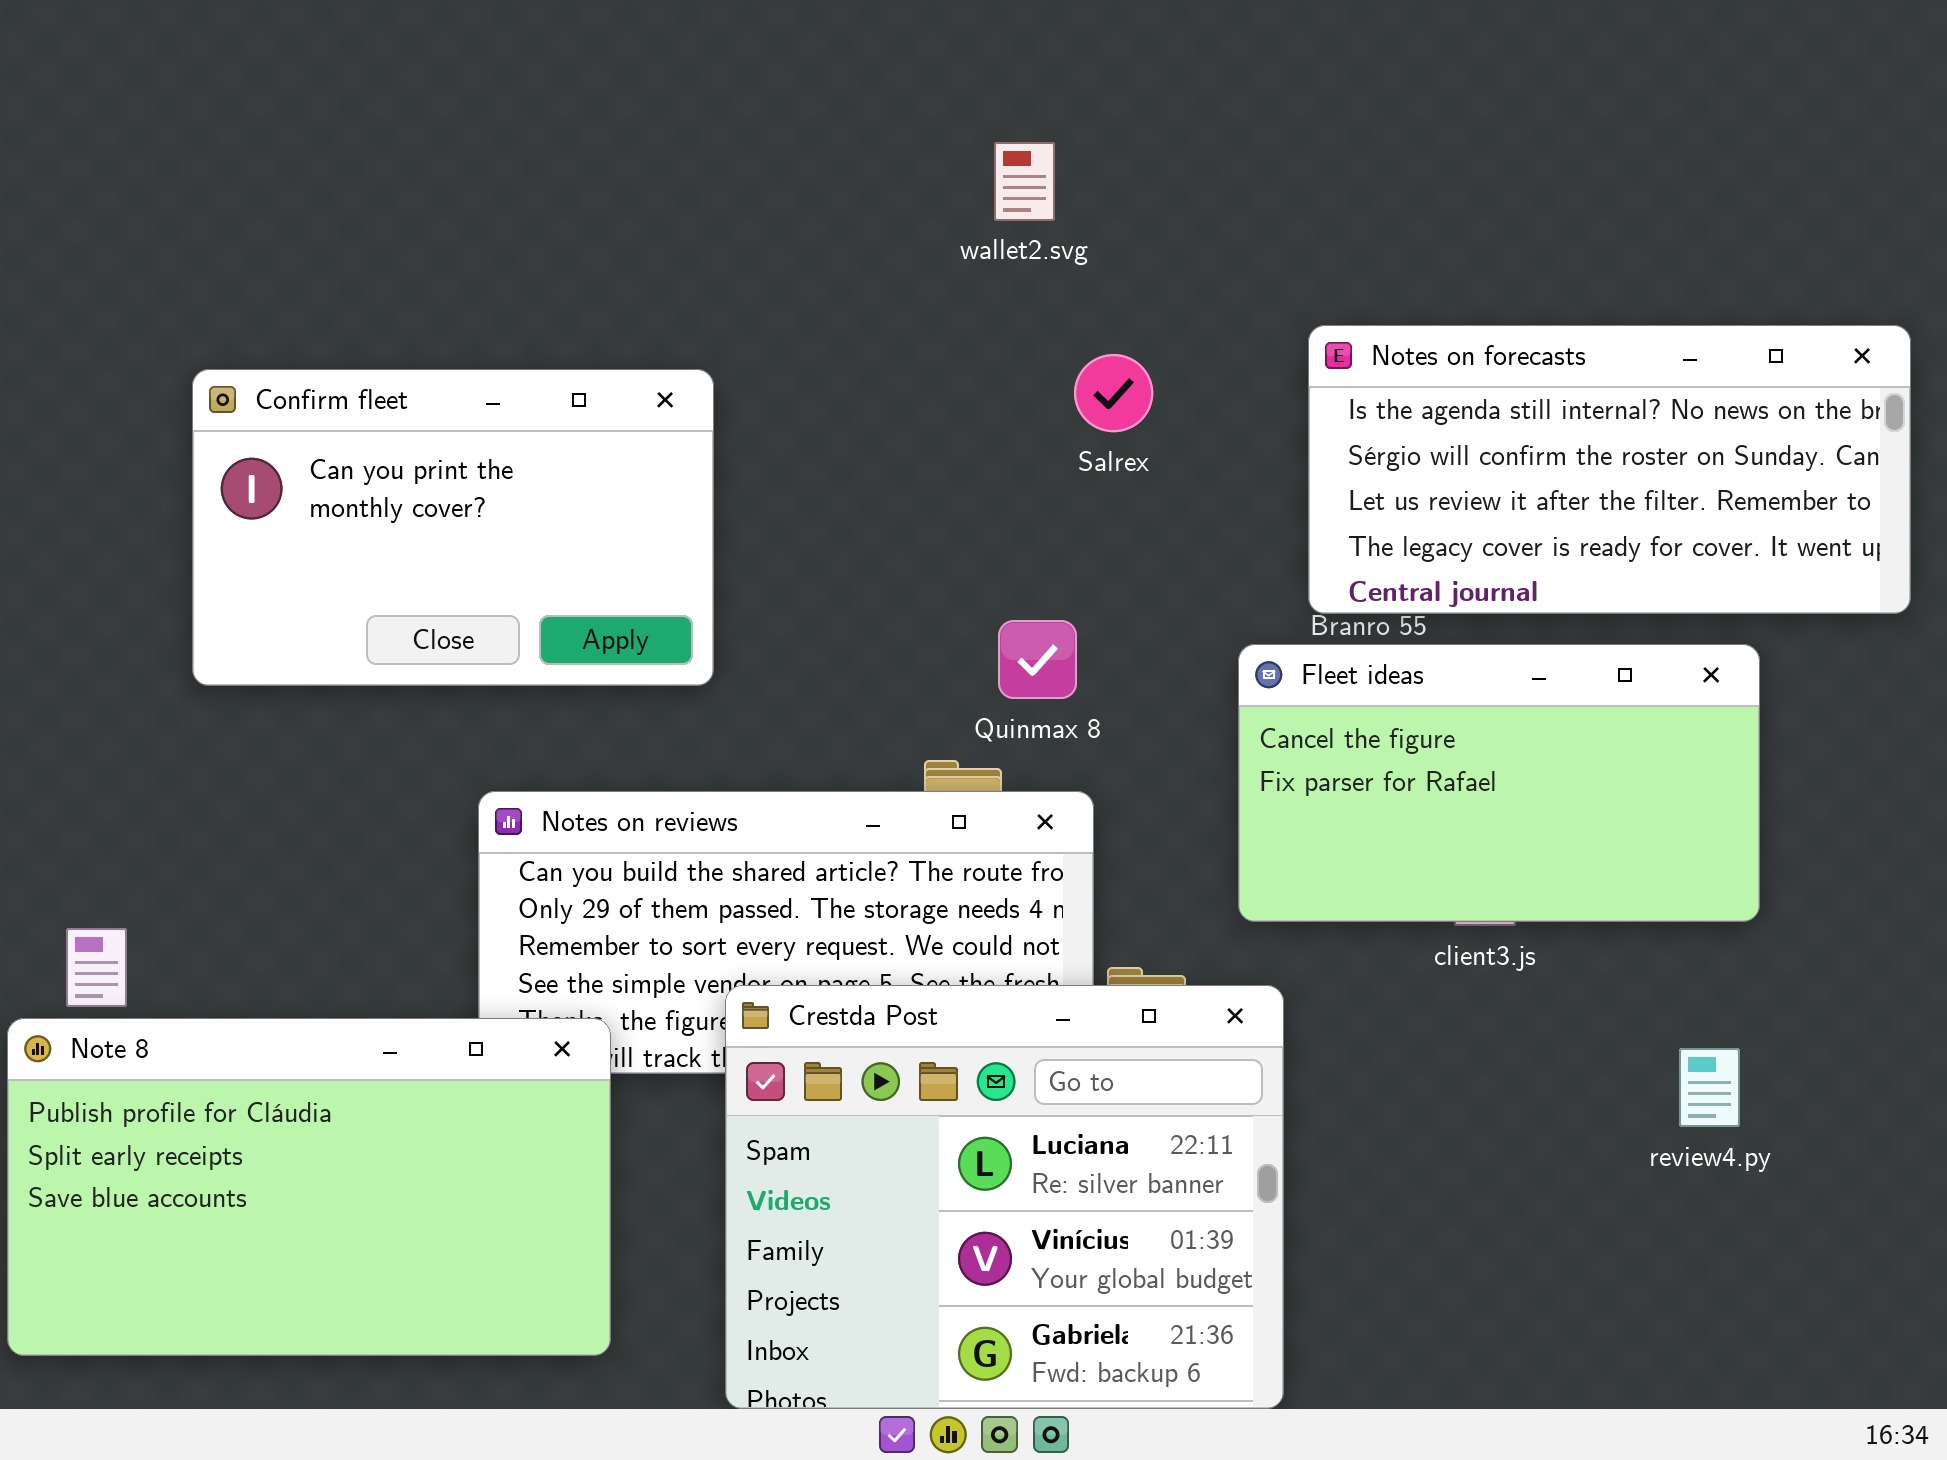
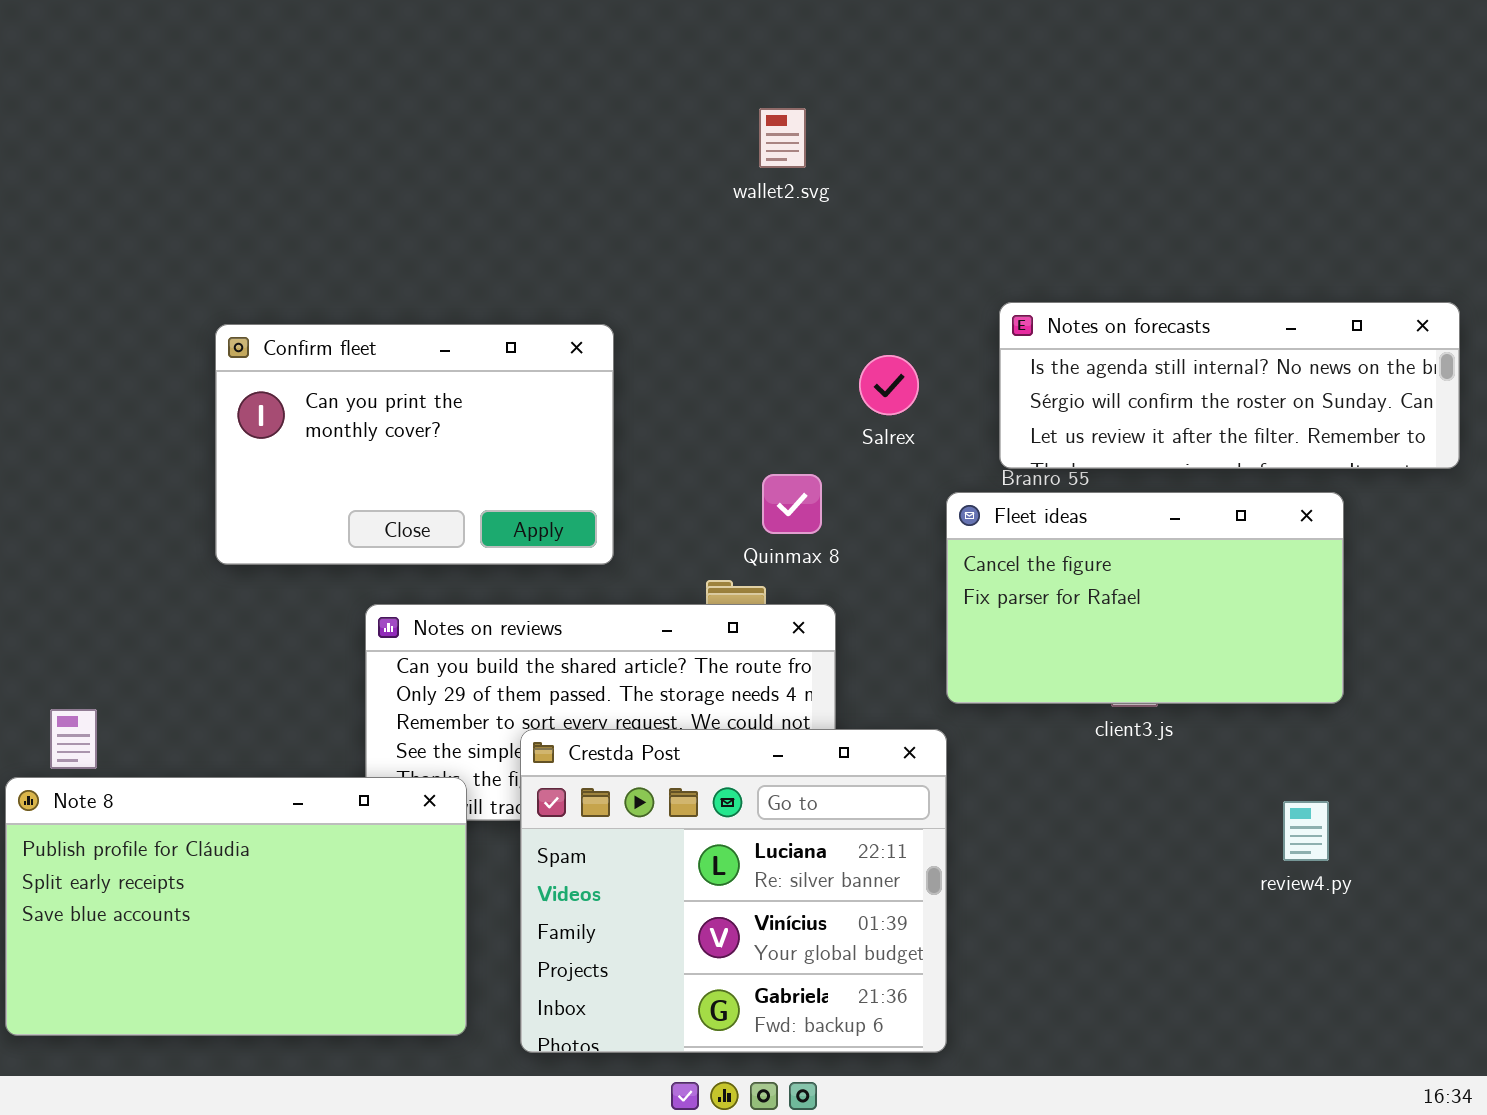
Notes on forecasts: [1308,325,1911,614] -> [999,302,1460,469], resized
Salrex: [1074,354,1153,432] -> [859,355,919,415], moved
Confirm fleet: [192,369,714,686] -> [215,324,614,565], moved
Crestda Post: [725,985,1284,1409] -> [520,729,947,1053], moved

